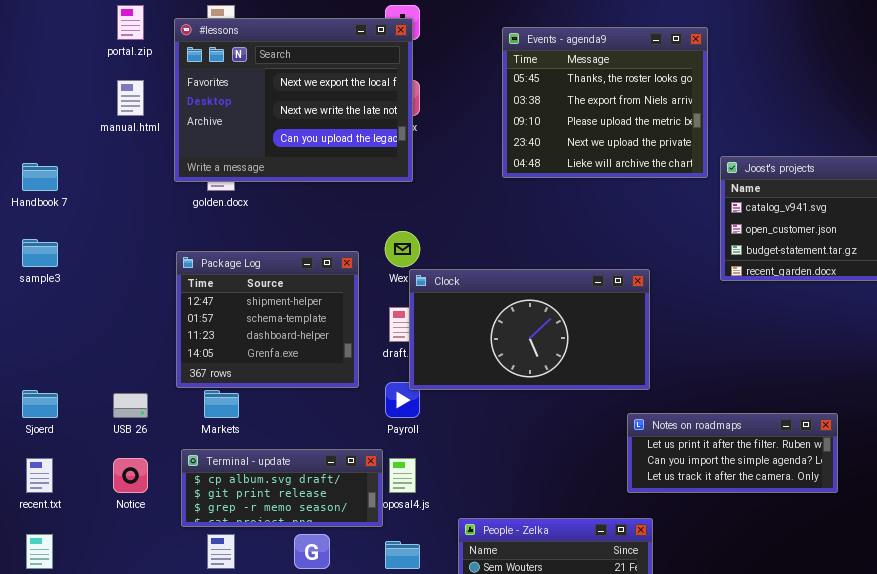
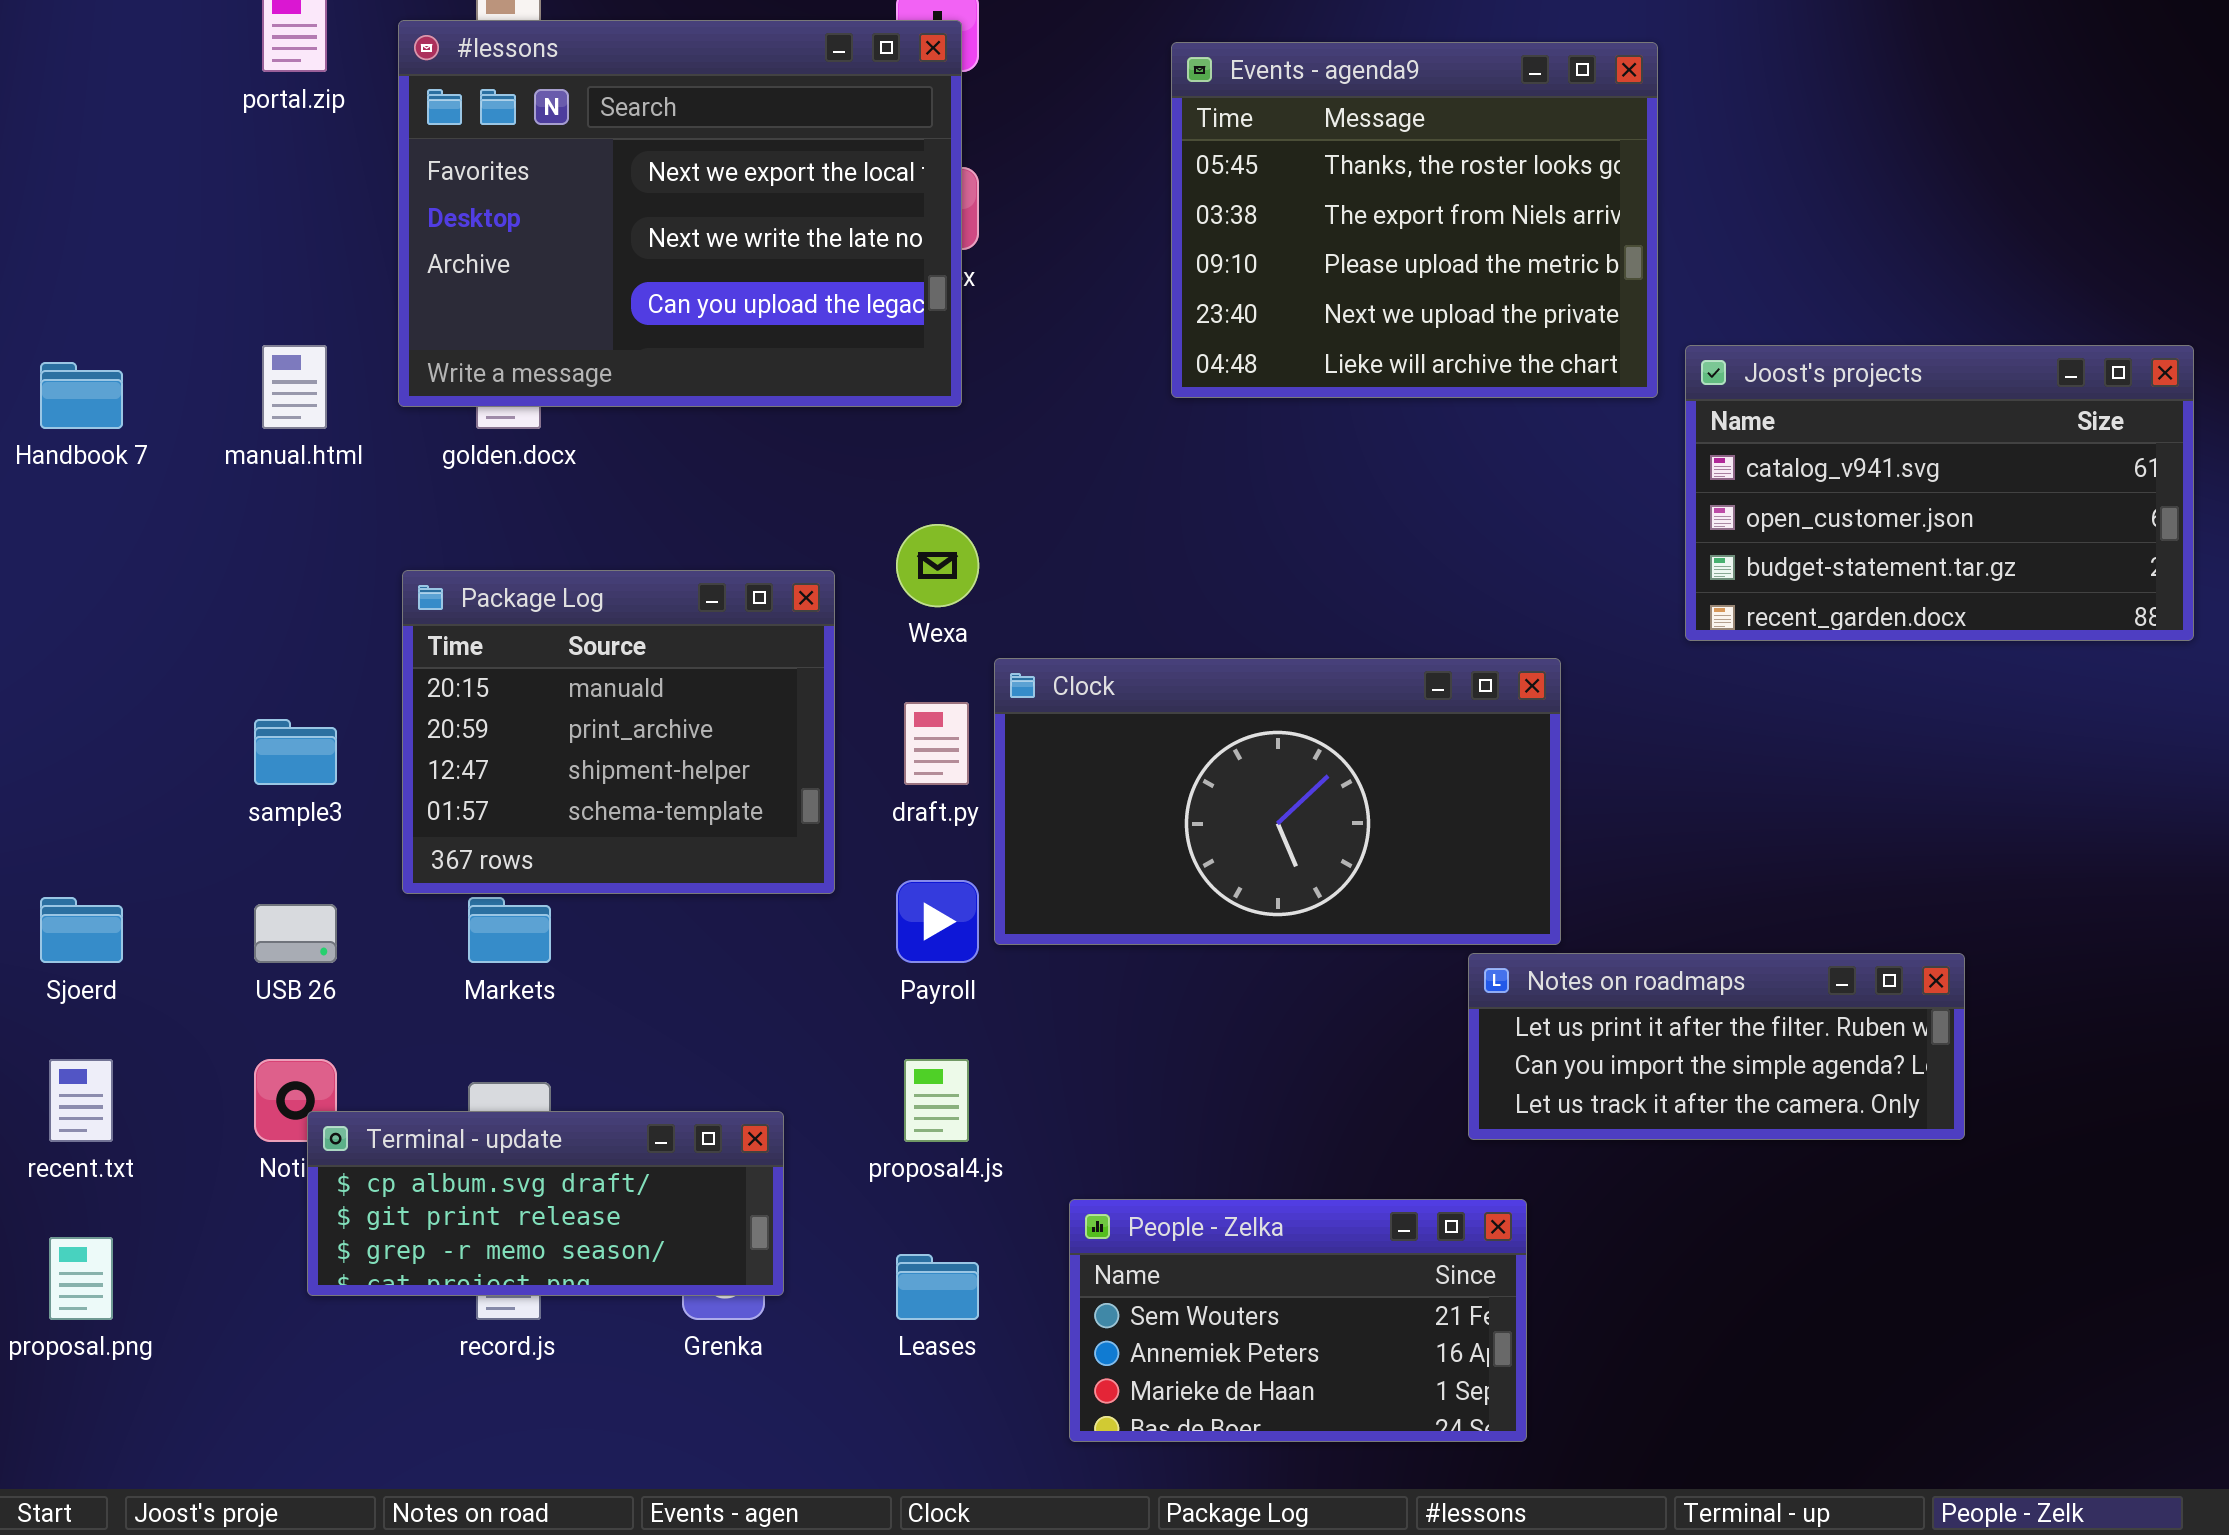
manual.html: [117,80,144,116] -> [262,345,327,429], moved
sample3: [22,239,58,267] -> [254,719,337,785], moved
Package Log: [176,251,359,388] -> [402,570,835,894], scrolled up 2 rows
Clock: [409,269,650,390] -> [994,658,1561,945], moved
Terminal - update: [181,449,383,527] -> [307,1111,784,1296], moved

